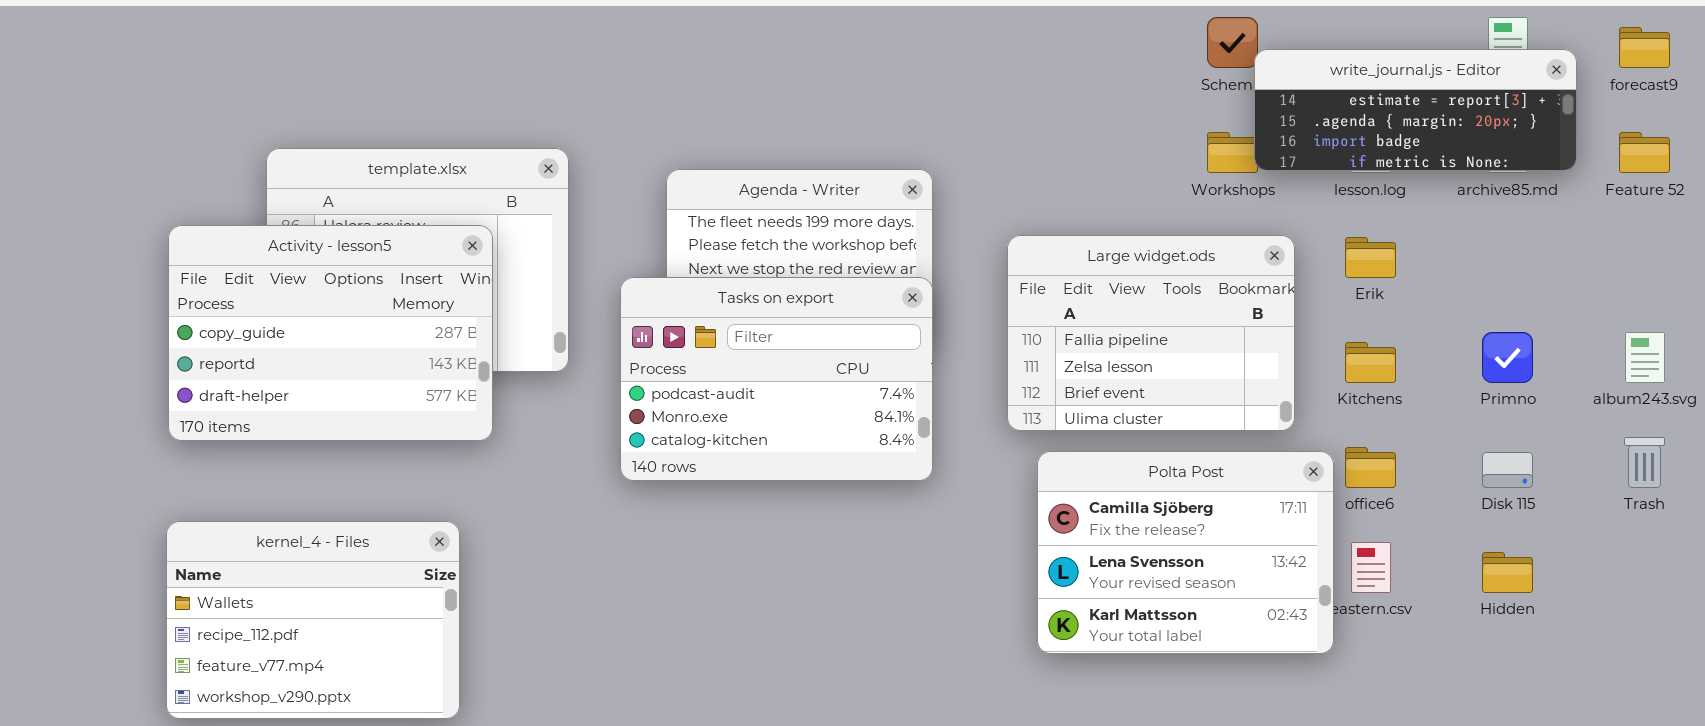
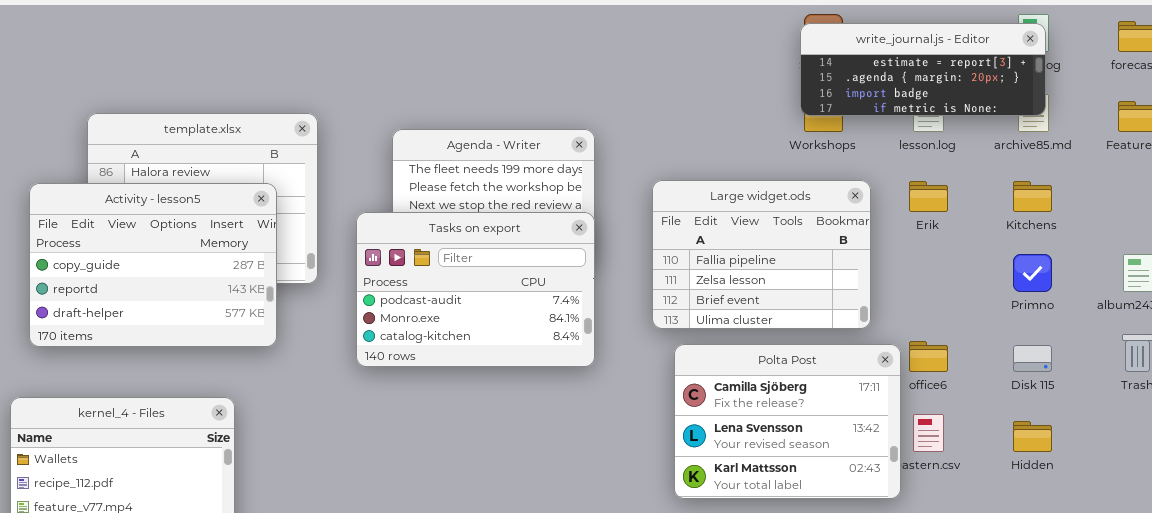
write_journal.js - Editor: [1254,49,1577,171] -> [800,23,1046,116], moved
Activity - lesson5: [168,225,493,441] -> [29,183,277,347], moved
Kitchens: [1345,342,1396,383] -> [1013,181,1052,212], moved

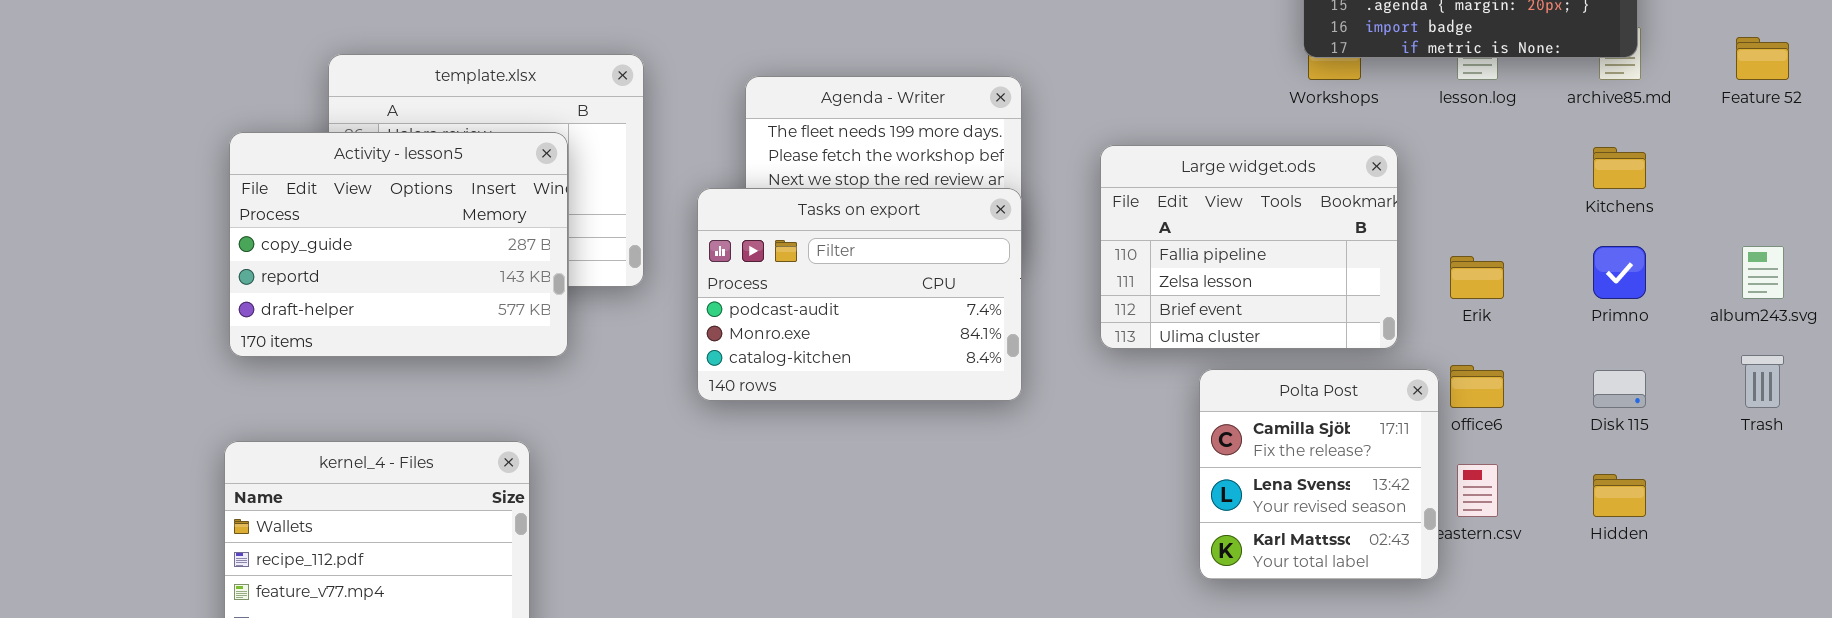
Erik: [909,181,948,212] -> [1450,256,1504,299], moved
Activity - lesson5: [29,183,277,347] -> [229,132,568,357], moved
Polta Post: [674,344,901,499] -> [1199,369,1439,580], resized

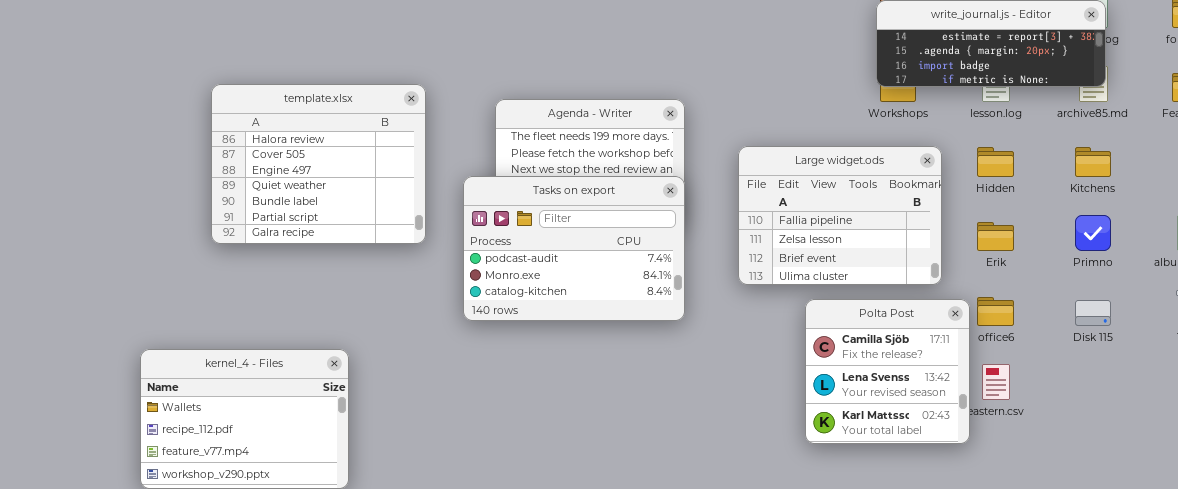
Activity - lesson5: [229,132,568,357] -> none, closed
Hidden: [1593,474,1646,517] -> [977,147,1014,177], moved

